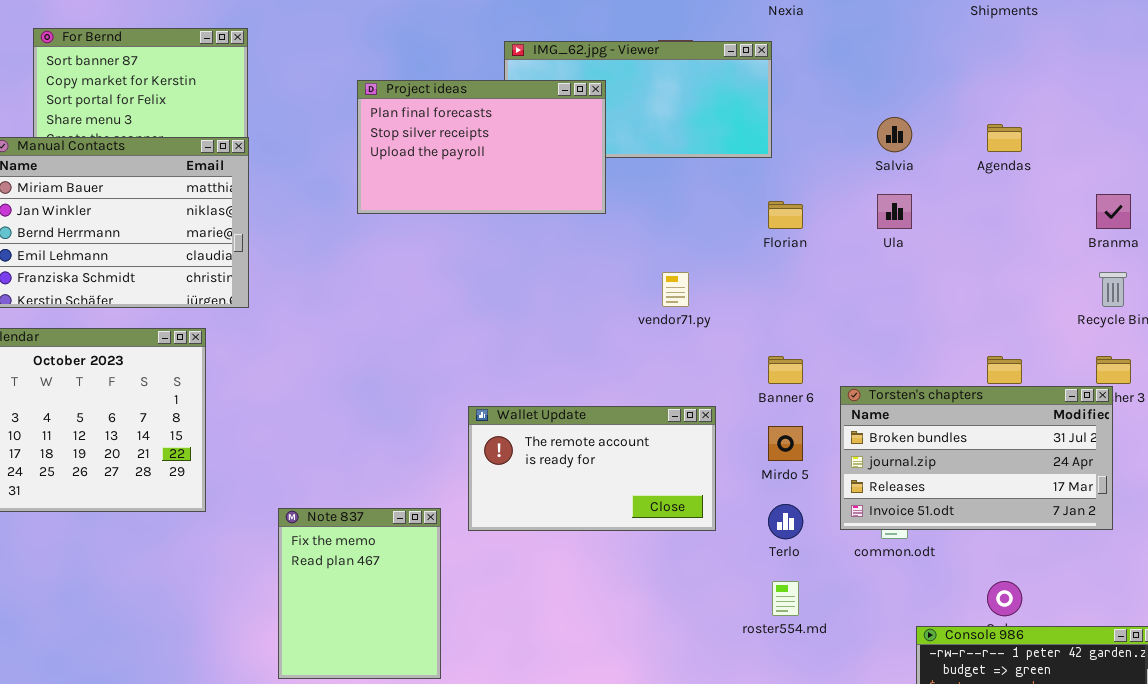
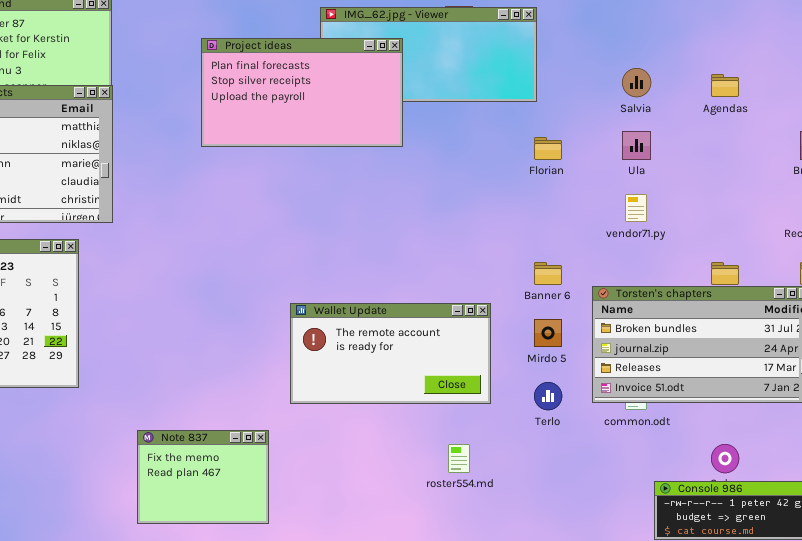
vendor71.py: [662,272,689,307] -> [625,194,647,222], moved
Note 837: [278,508,441,679] -> [137,430,269,524], resized
roster554.md: [772,581,799,616] -> [448,444,470,473], moved

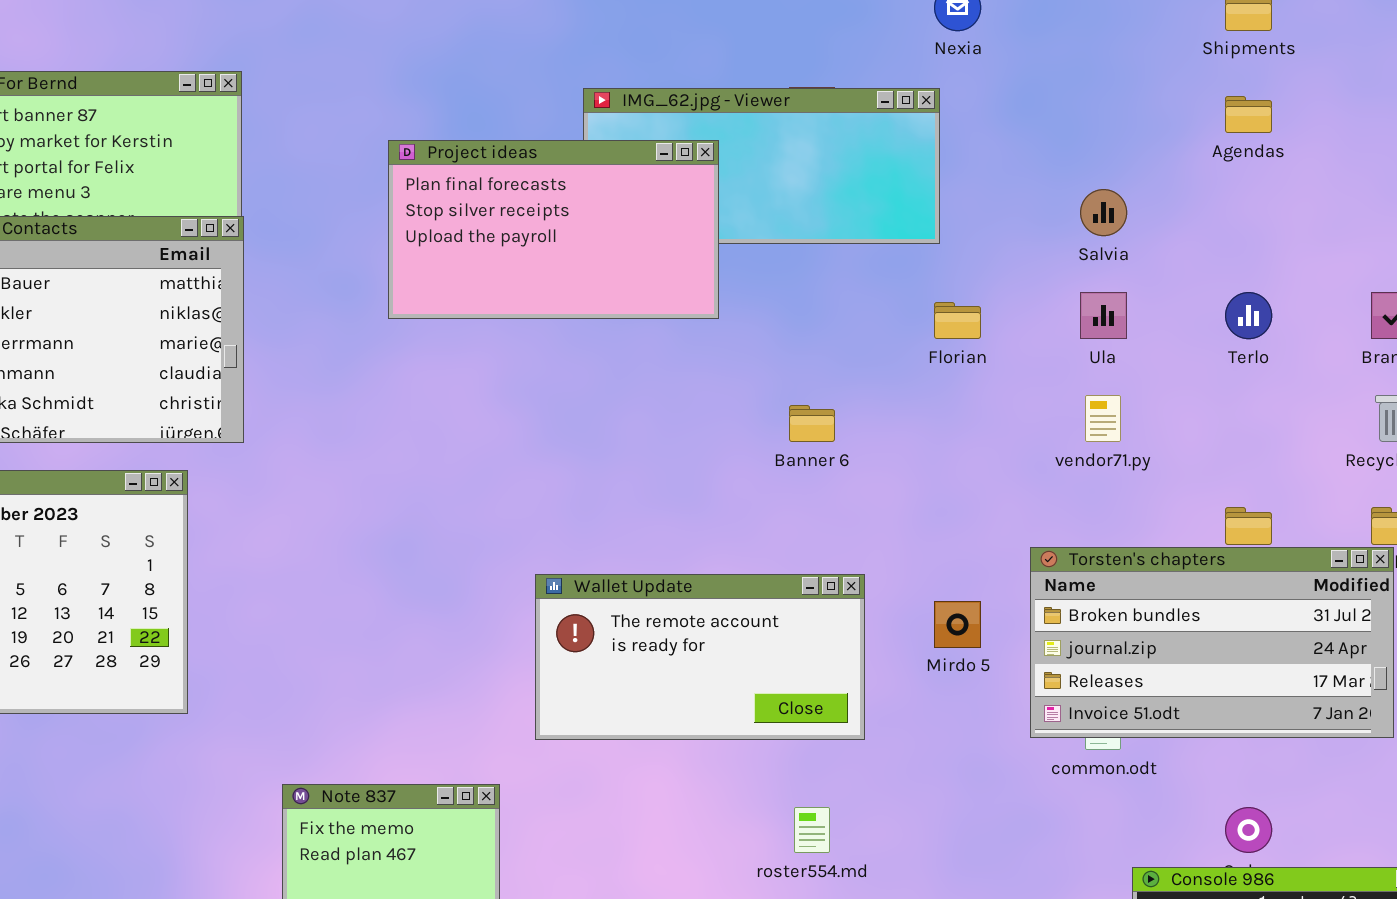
Agendas: [711,74,739,97] -> [1225,96,1272,133], moved
Banner 6: [534,262,562,285] -> [789,405,835,442], moved
Terlo: [534,382,562,410] -> [1225,292,1272,339], moved

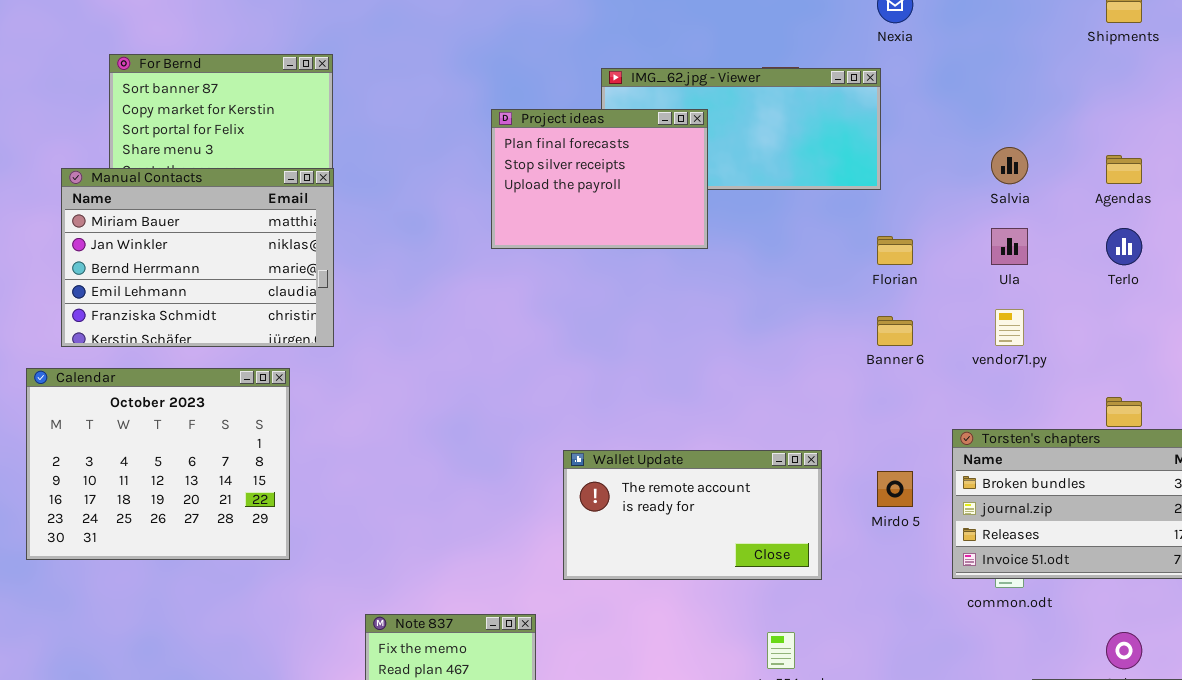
Agendas: [1225,96,1272,133] -> [1106,155,1142,184], moved
Project ideas: [388,140,719,319] -> [491,109,708,249], resized
Banner 6: [789,405,835,442] -> [877,316,913,346], moved

